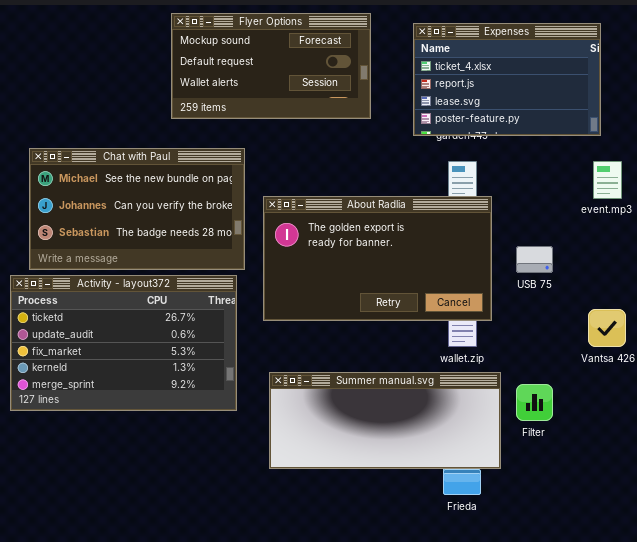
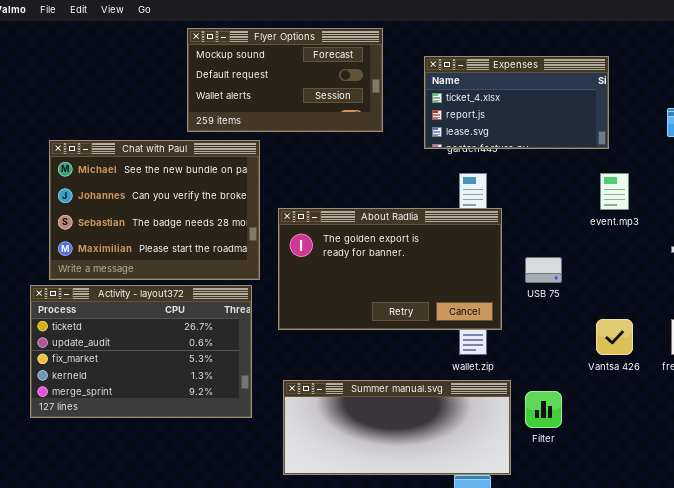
Expenses: [413,23,601,136] -> [424,56,609,149], resized
Chat with Paul: [29,148,245,270] -> [49,140,260,280], resized

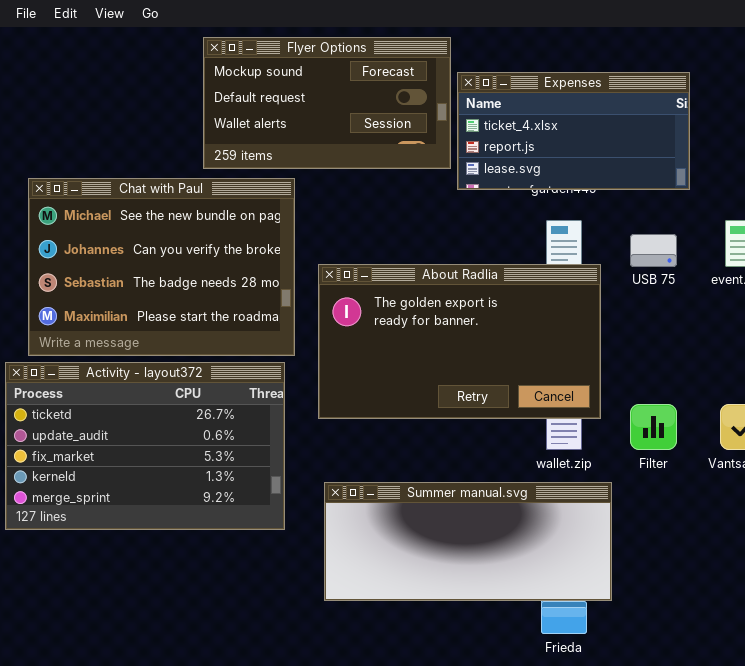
Expenses: [424,56,609,149] -> [457,72,690,190], moved
USB 75: [525,257,562,283] -> [630,234,677,267], moved
Filter: [525,391,562,428] -> [630,404,677,450], moved

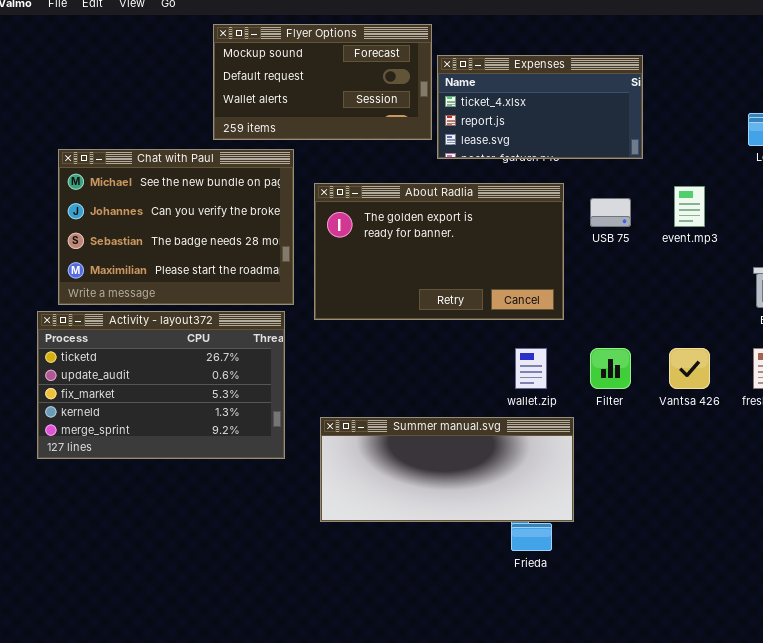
About Radlia: [318,264,601,419] -> [314,183,564,320], moved

